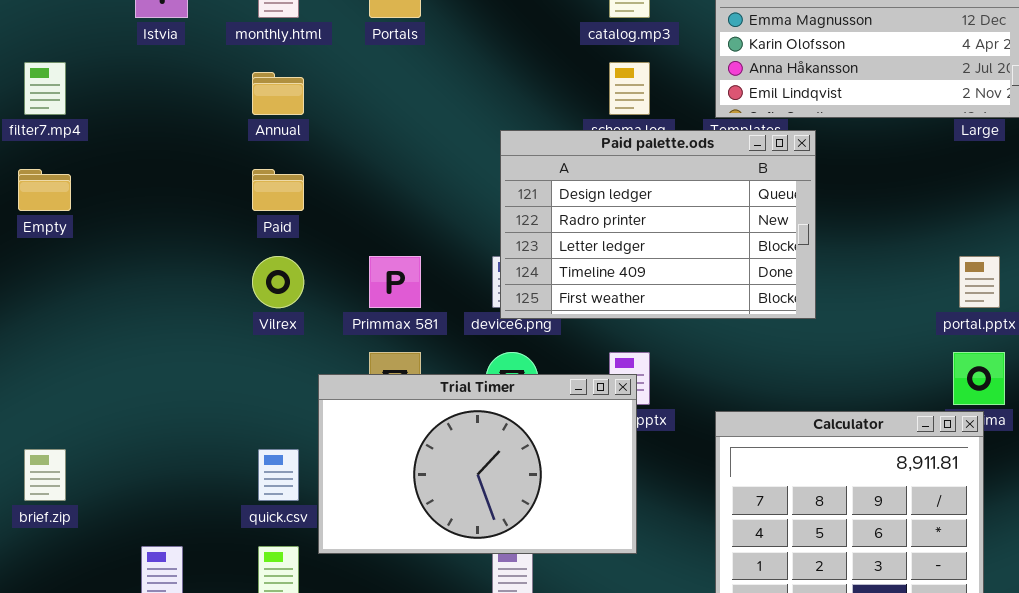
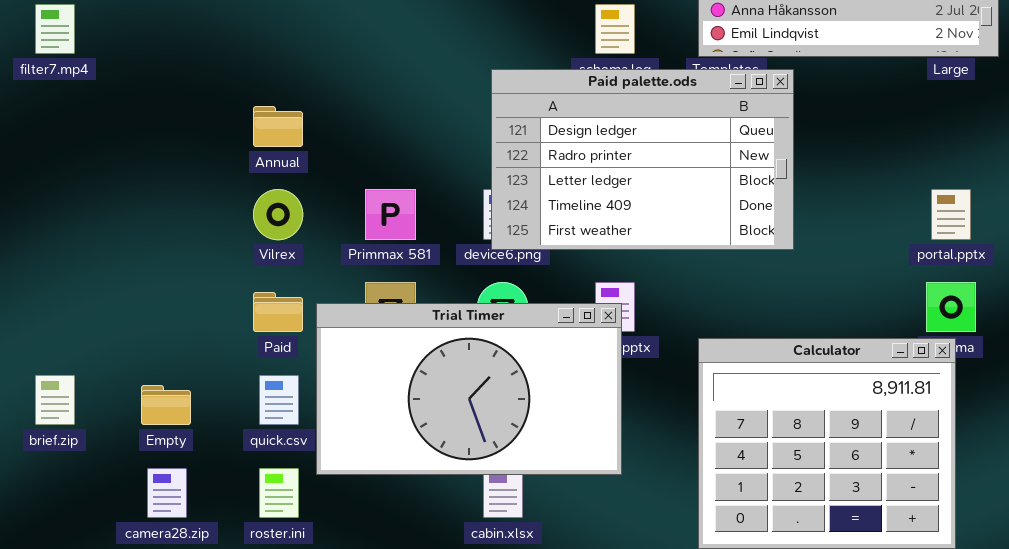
Annual: [252,72,304,115] -> [253,106,303,147], moved
Empty: [18,169,71,211] -> [141,385,191,425], moved
Paid: [252,169,304,211] -> [253,292,303,332], moved

